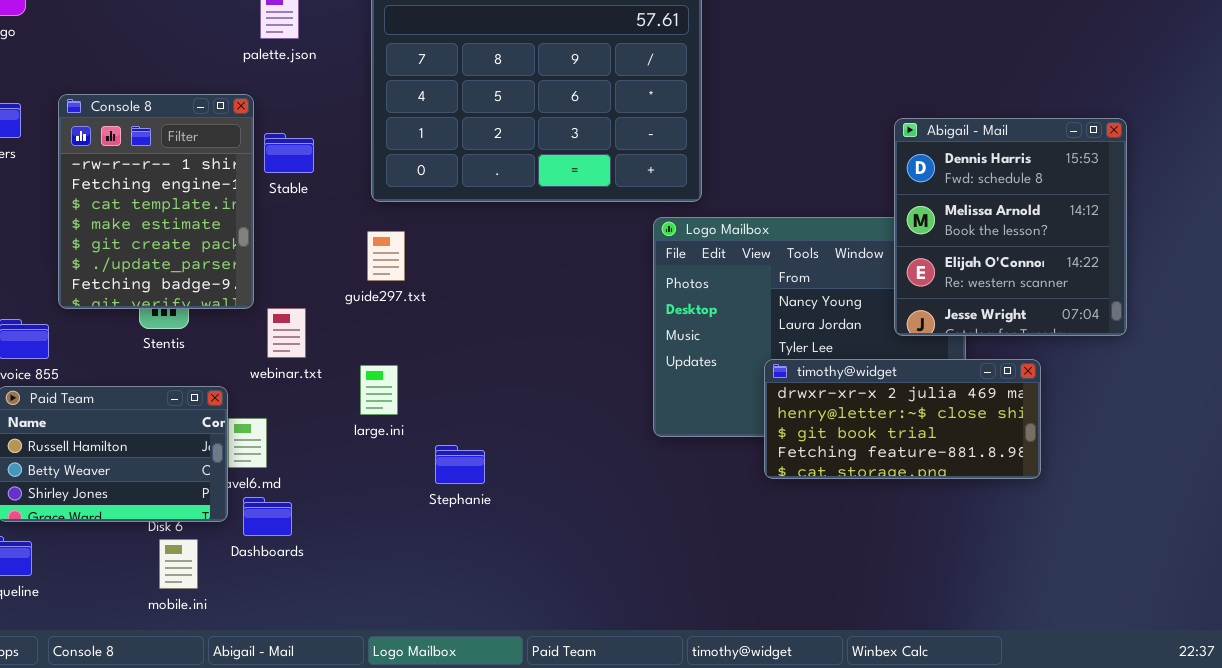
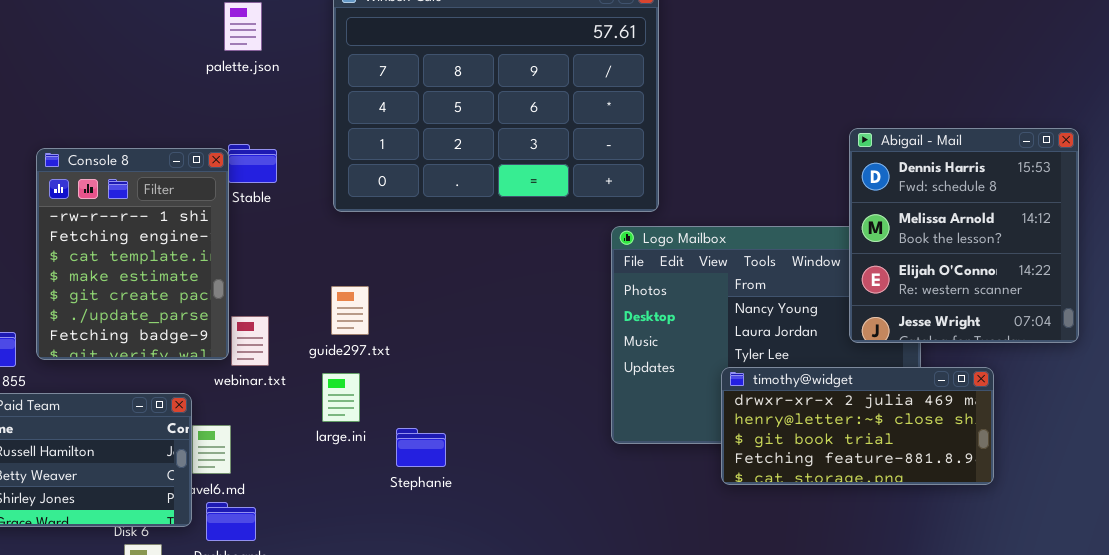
Console 8: [58,94,254,309] -> [36,148,229,360], moved
guide297.txt: [367,231,405,281] -> [331,286,369,335], moved
Stephanie: [435,445,485,484] -> [396,428,446,467], moved

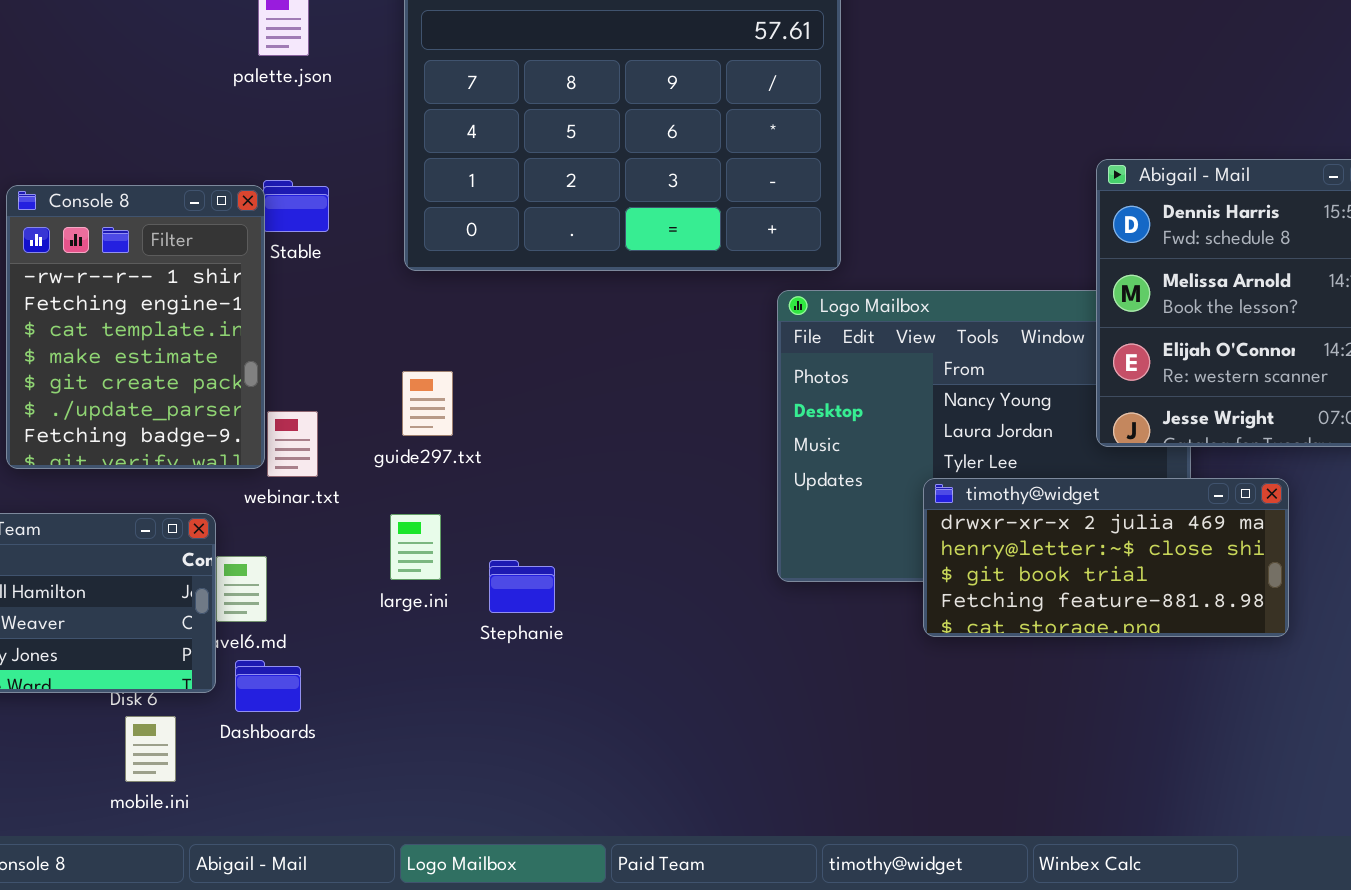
large.ini: [322,373,360,422] -> [390,514,441,580], moved

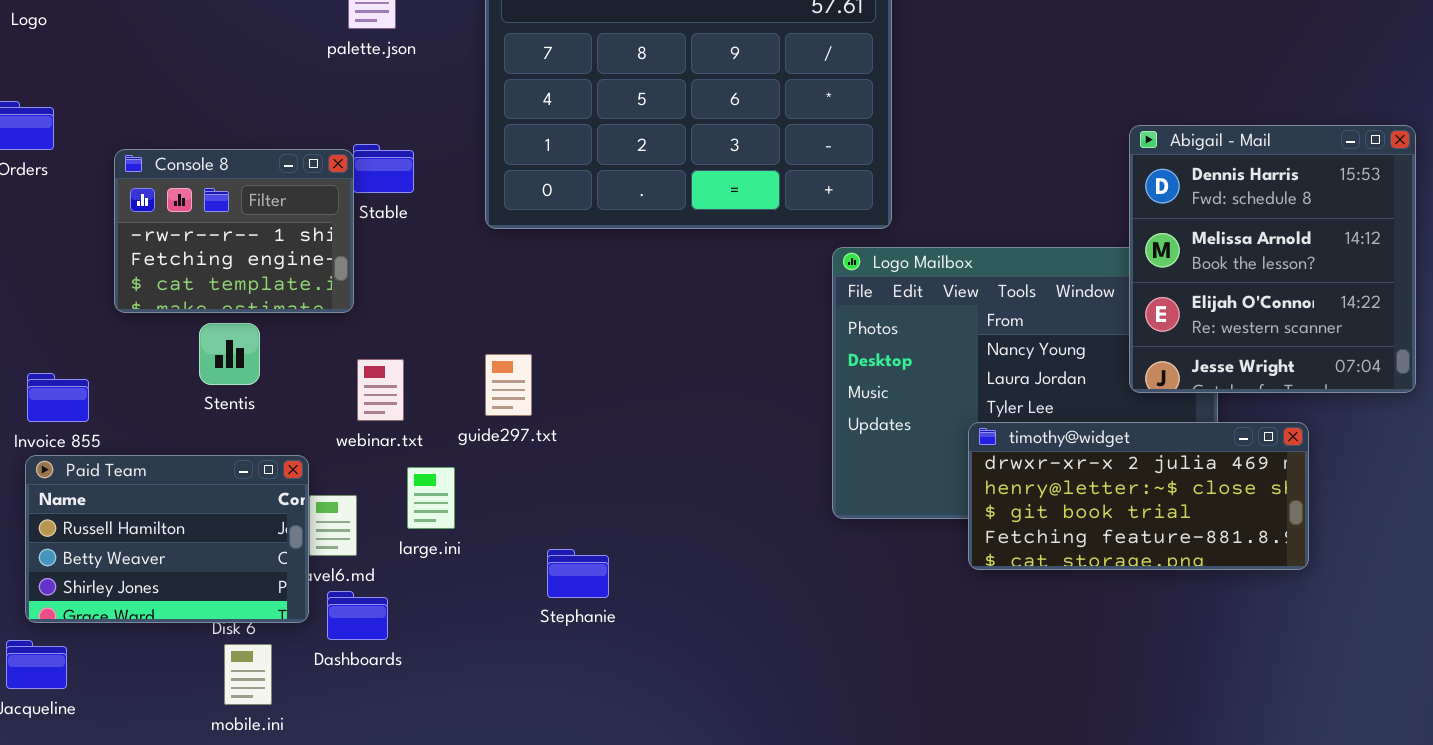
Console 8: [6,185,265,469] -> [114,149,354,313], resized
guide297.txt: [402,371,453,436] -> [485,354,532,416], moved
large.ini: [390,514,441,580] -> [407,467,455,529], moved
Stephanie: [489,560,555,613] -> [547,549,609,598], moved

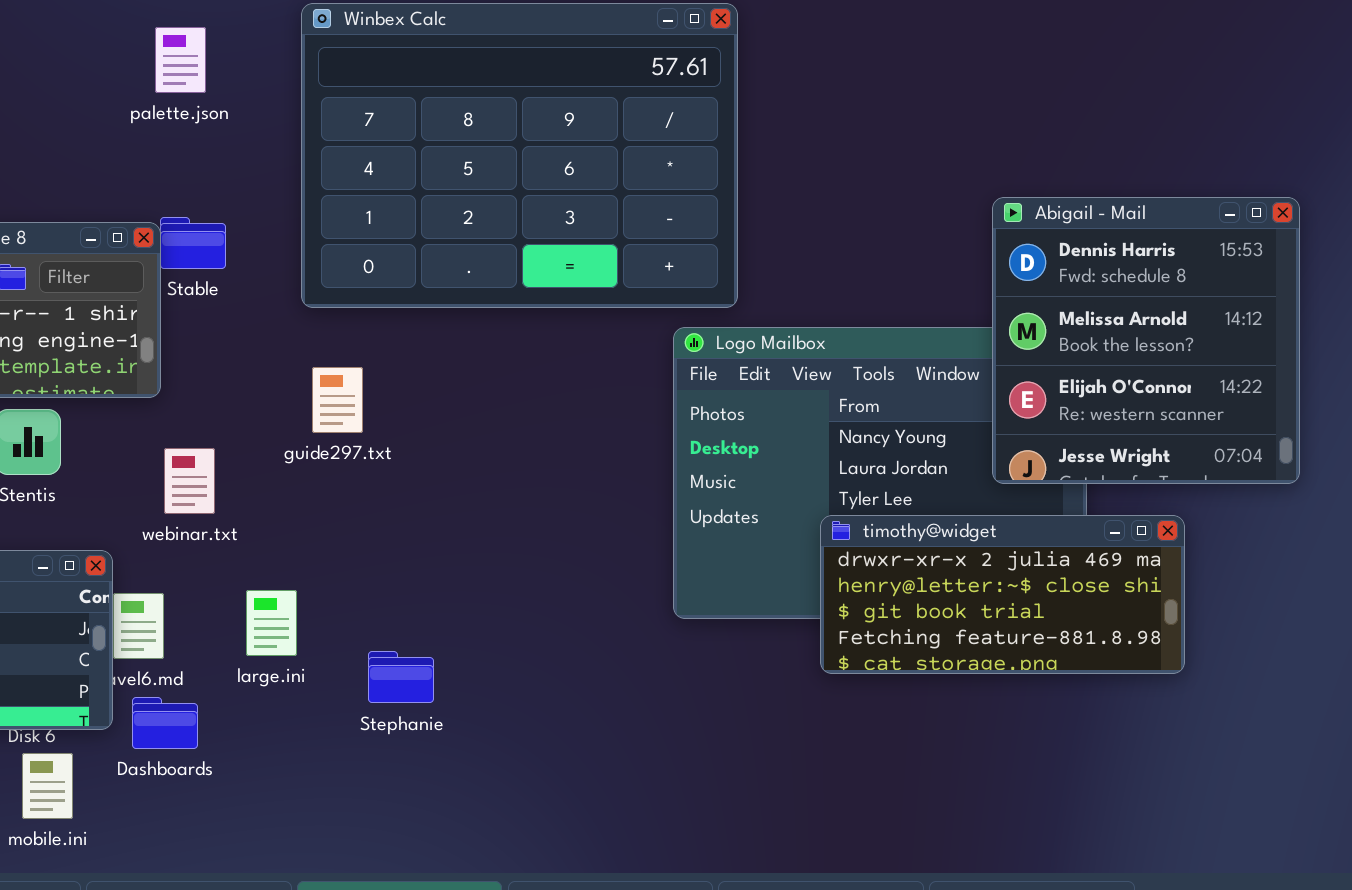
guide297.txt: [485,354,532,416] -> [312,367,363,433], moved
large.ini: [407,467,455,529] -> [246,590,297,656], moved

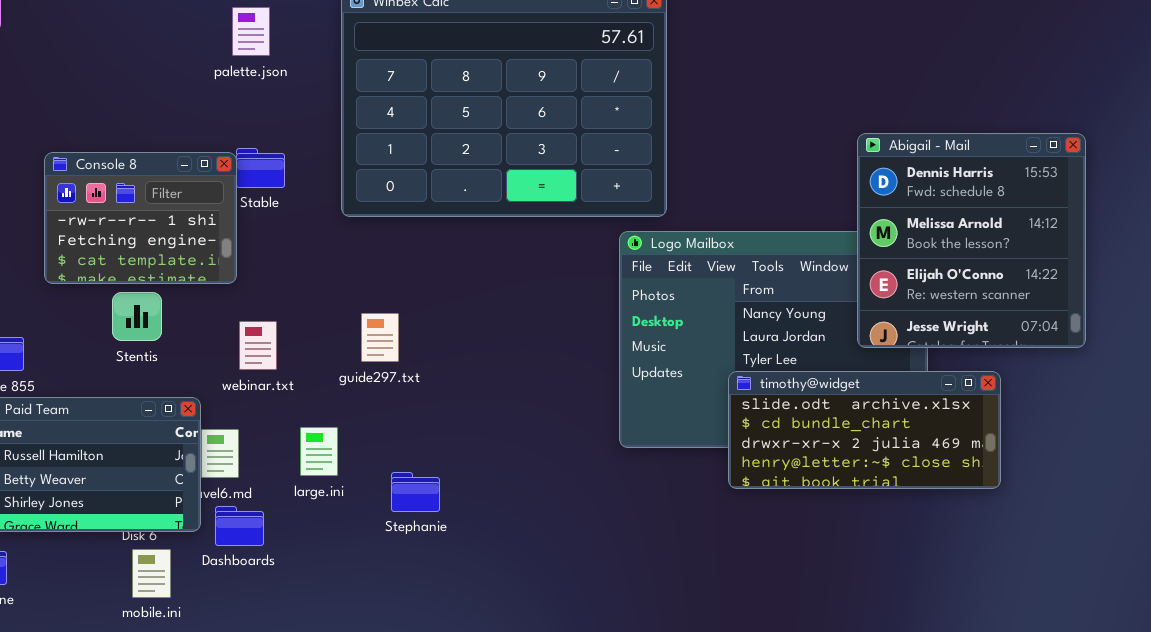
guide297.txt: [312,367,363,433] -> [361,313,399,362], moved
timothy@widget: [820,515,1185,674] -> [728,371,1001,489], scrolled up 2 rows

